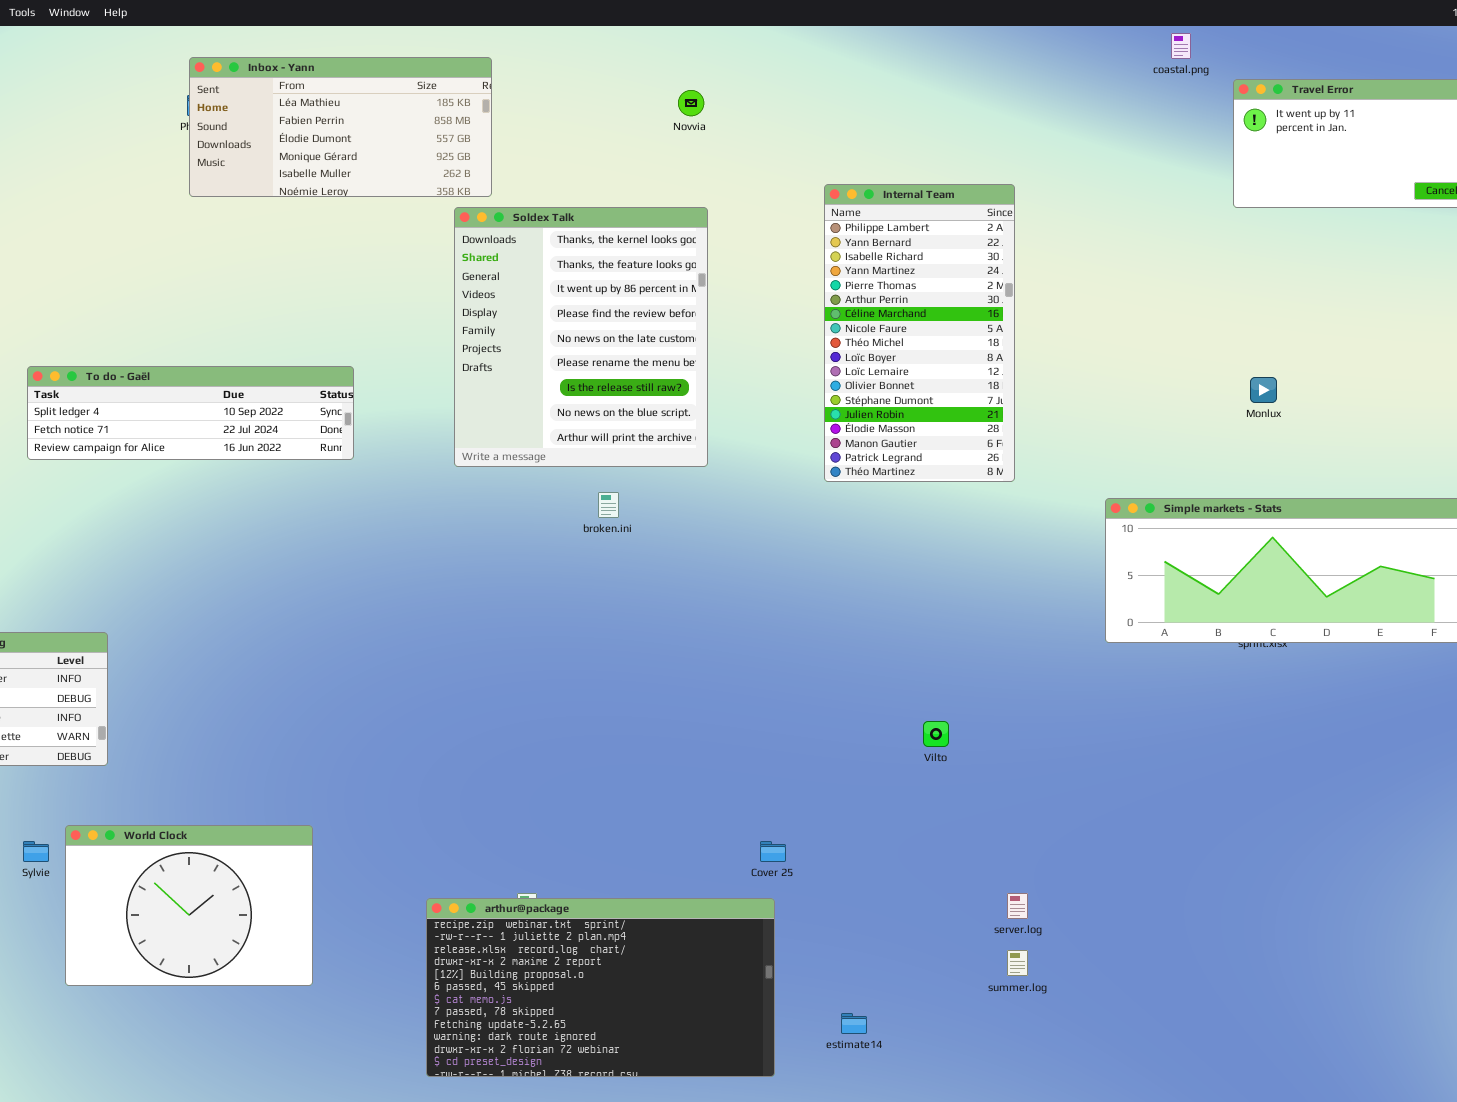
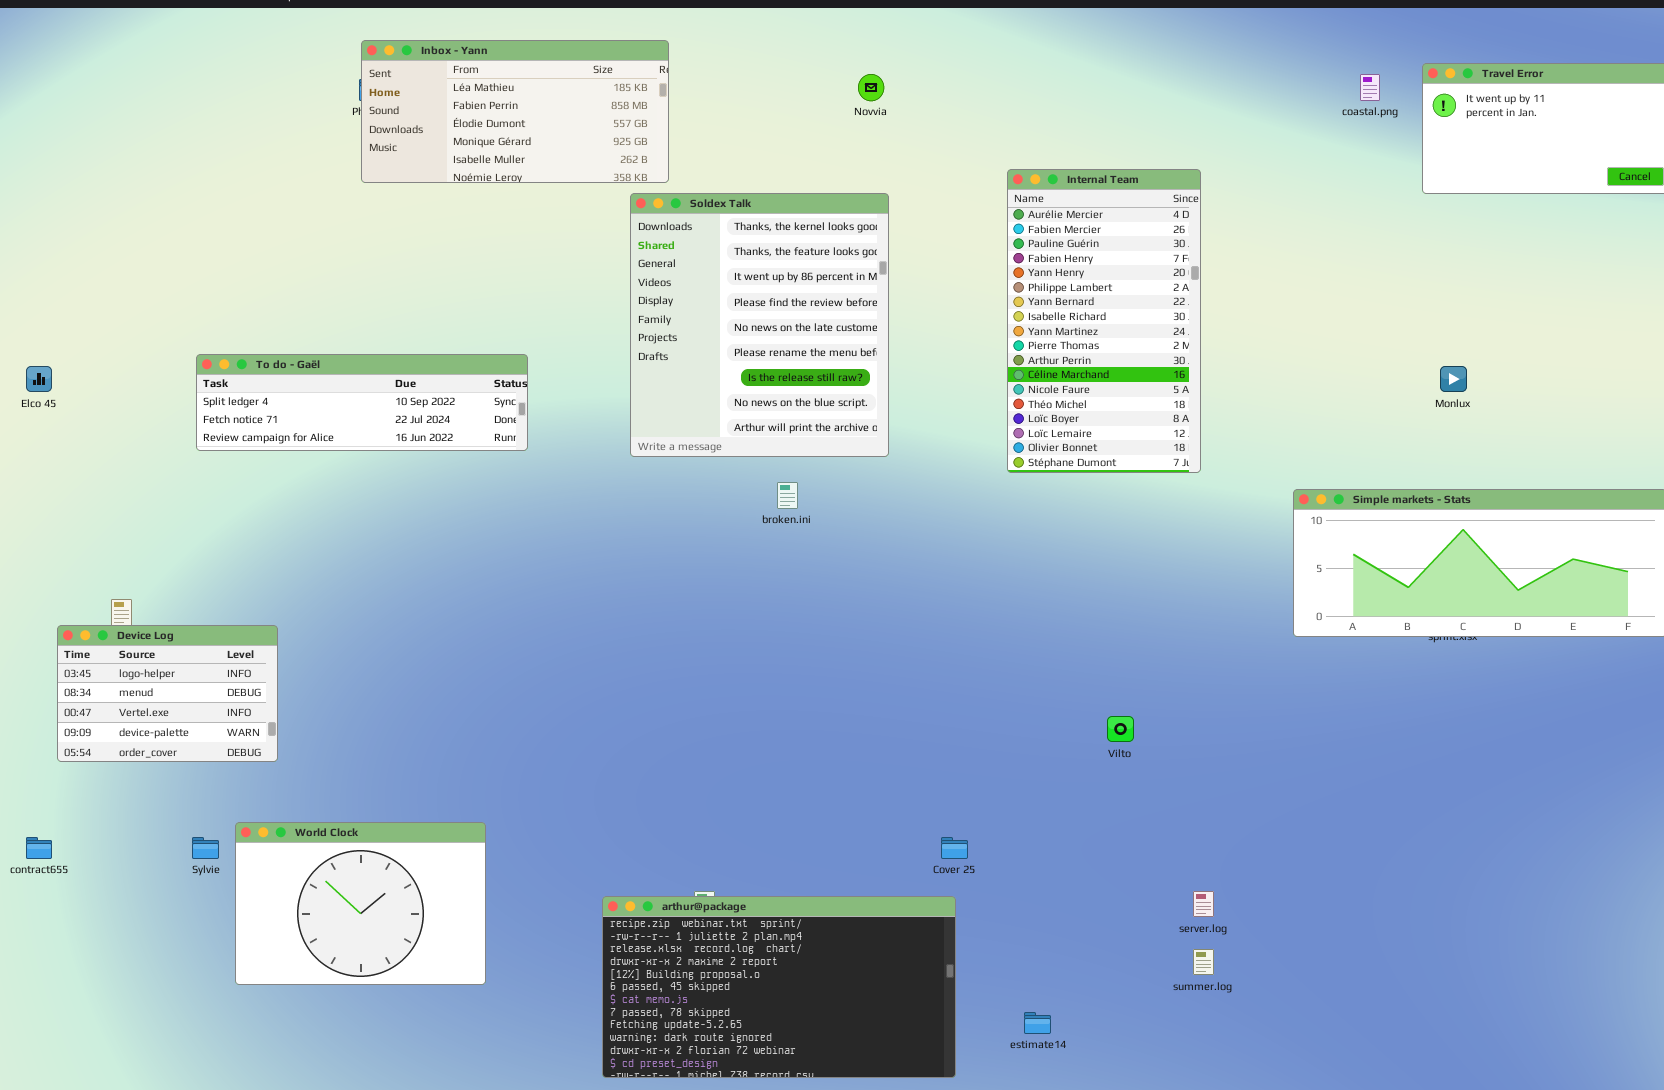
coastal.png: [1171,33,1191,59] -> [1360,74,1380,101], moved
Internal Team: [824,184,1015,482] -> [1007,169,1201,473], scrolled up 5 rows

